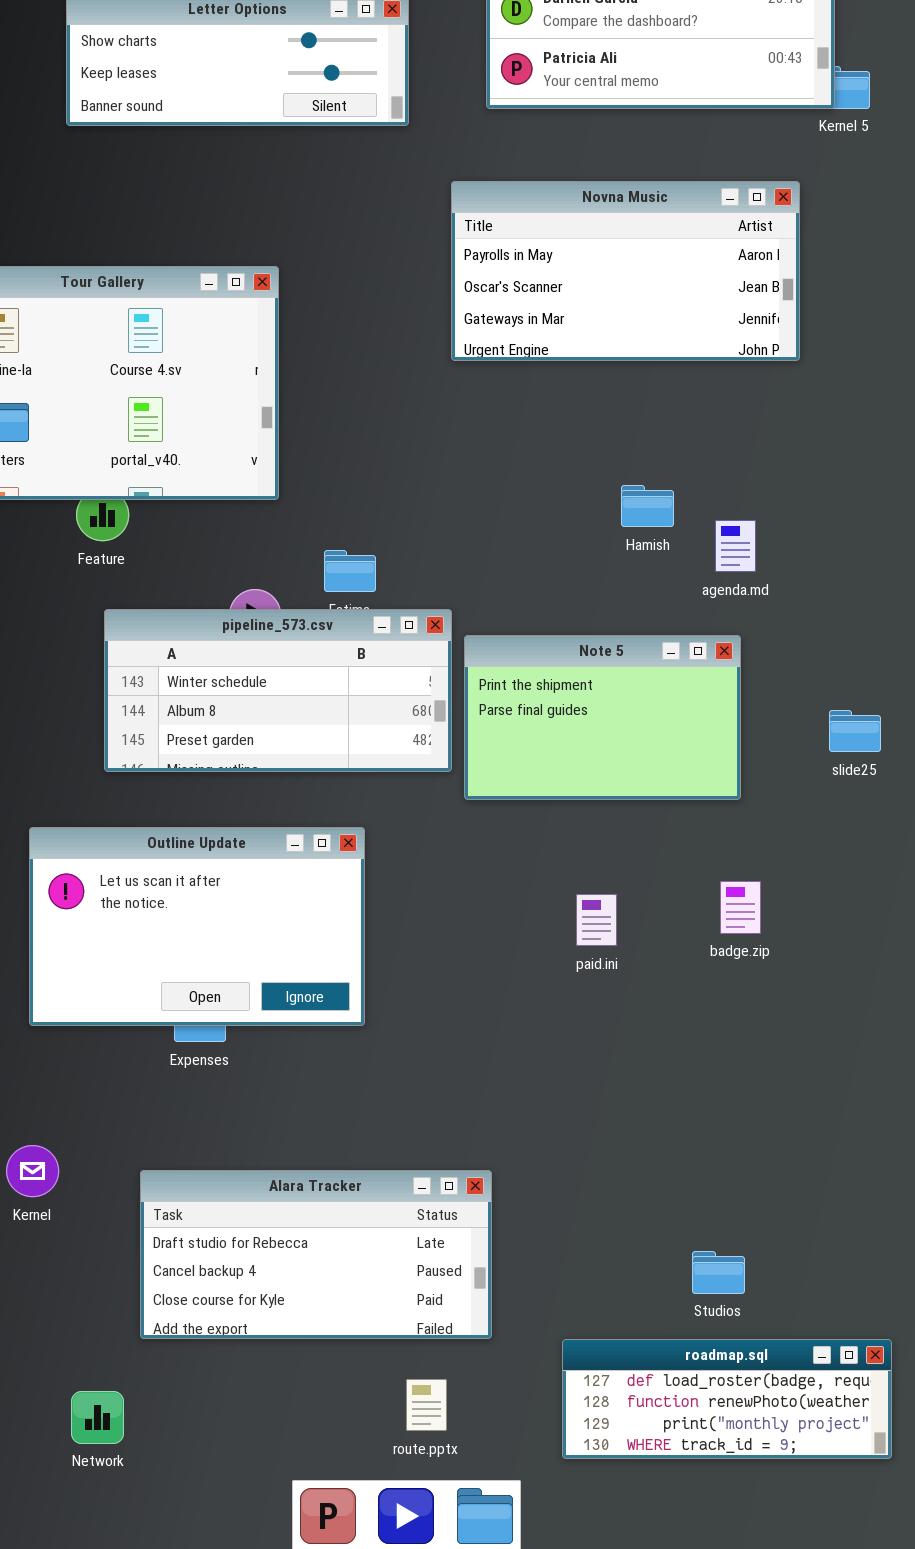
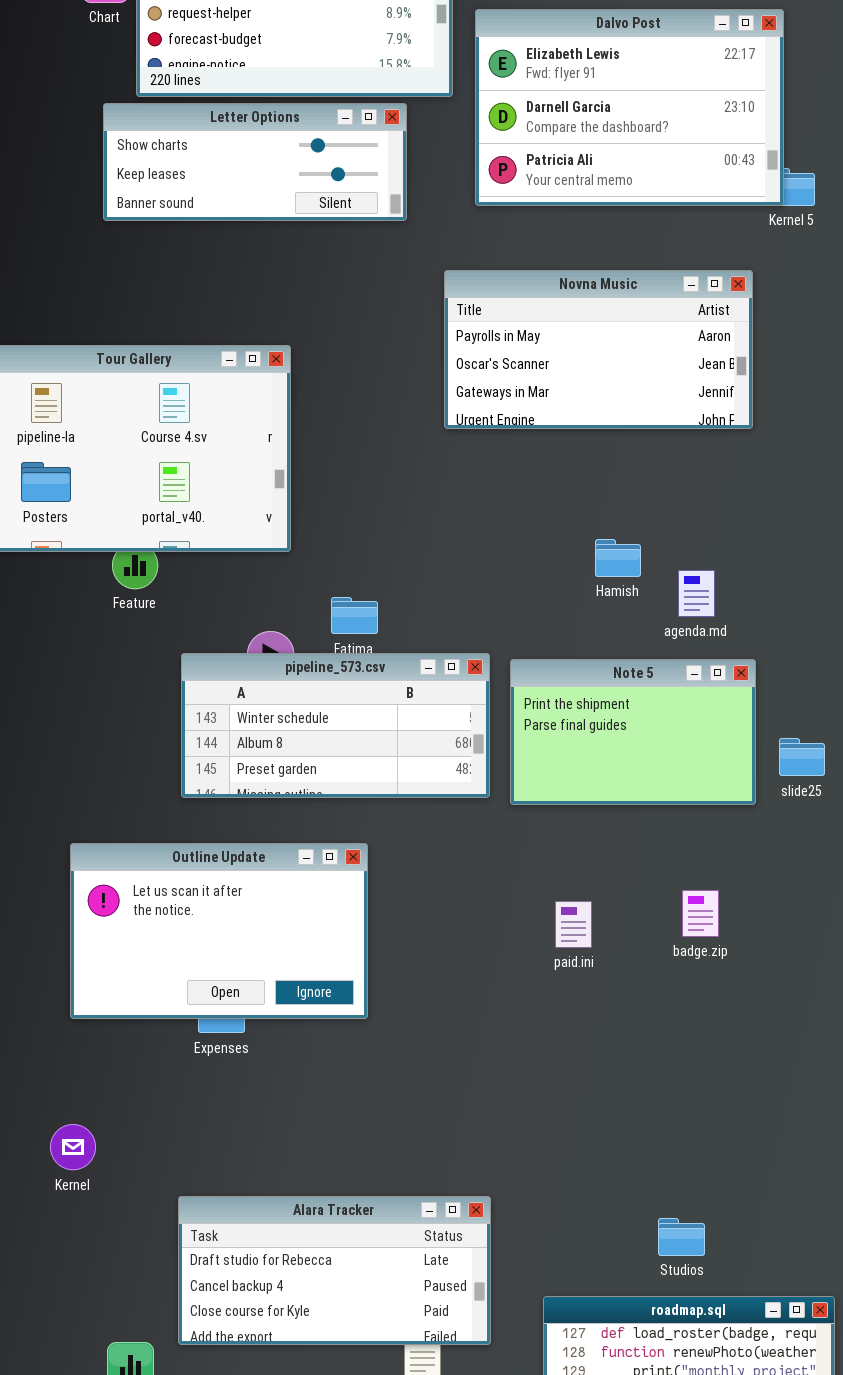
pipeline_573.csv: [104,609,452,772] -> [181,653,490,798], moved
Note 5: [464,635,741,800] -> [510,659,756,805], moved
Alara Tracker: [140,1170,492,1339] -> [178,1196,491,1345], moved

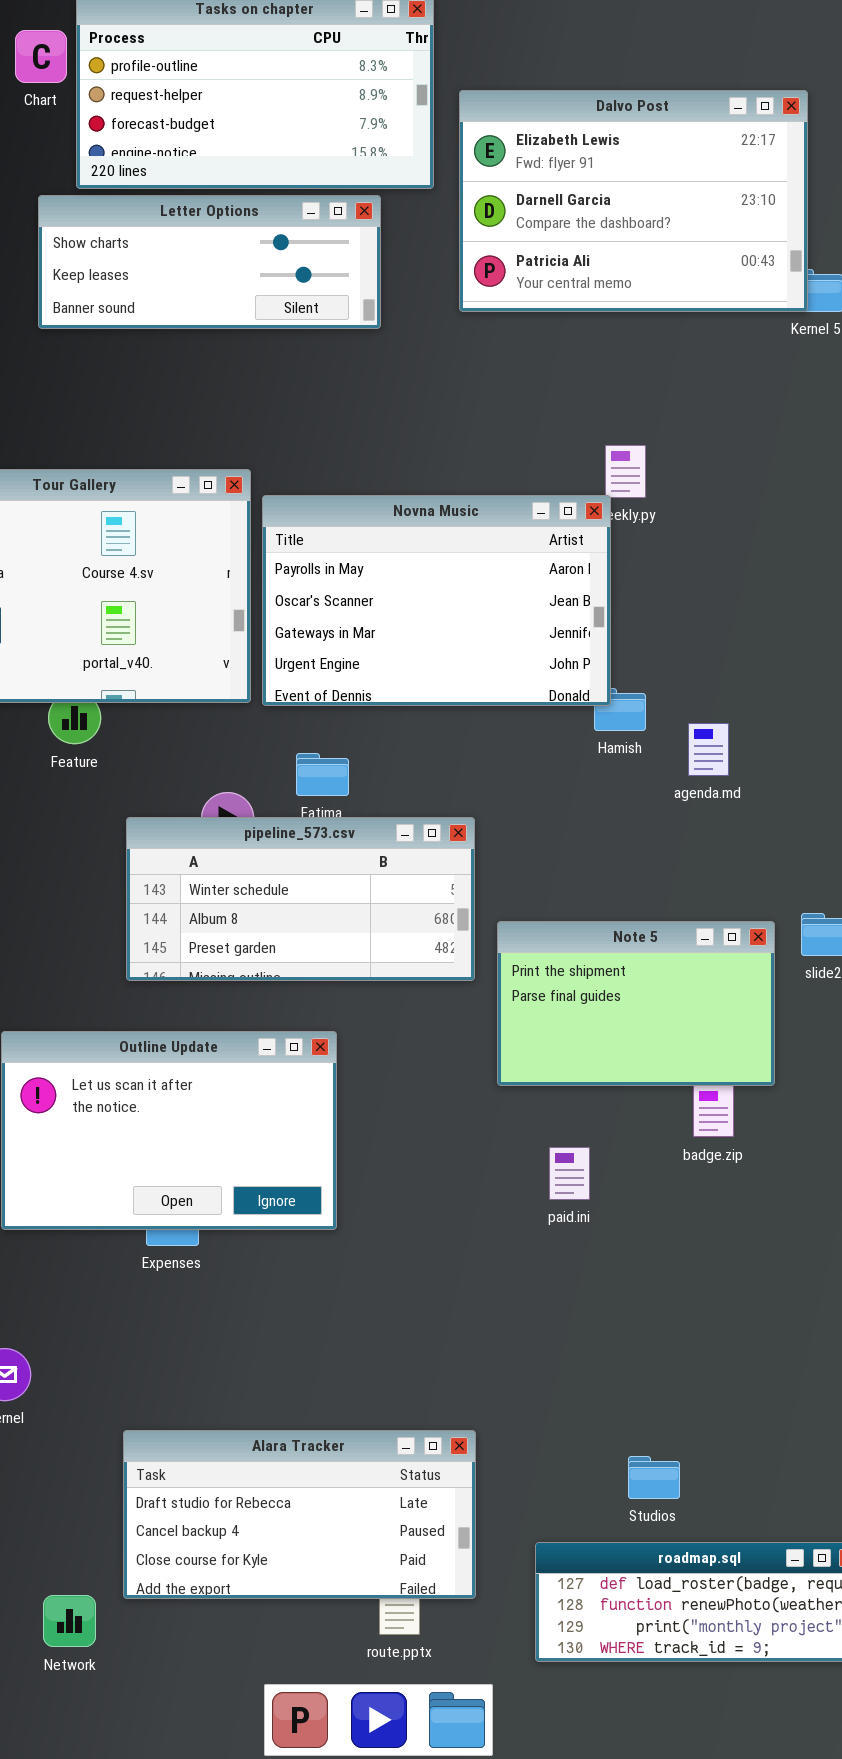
Novna Music: [444,270,753,429] -> [262,495,611,706], moved, resized
Note 5: [510,659,756,805] -> [497,921,775,1086], moved
paid.ini: [555,901,592,948] -> [549,1147,590,1200], moved
Studios: [658,1218,705,1256] -> [628,1456,680,1499], moved

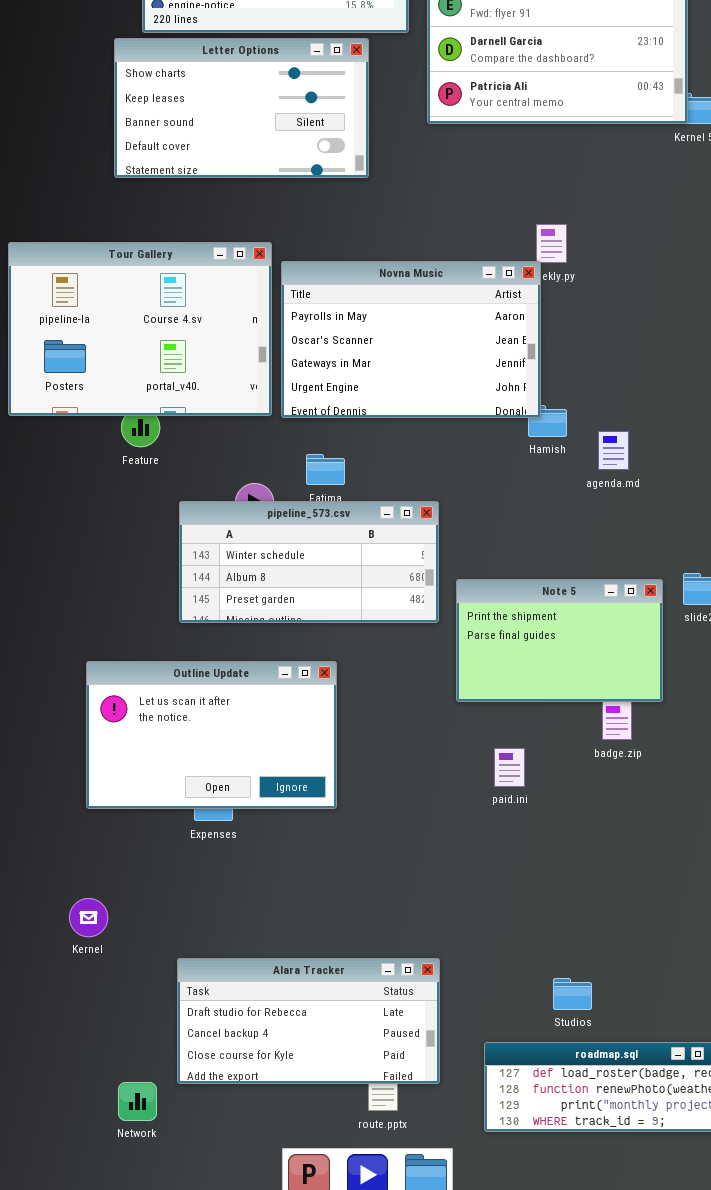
Letter Options: [38,195,381,329] -> [114,38,369,178], resized

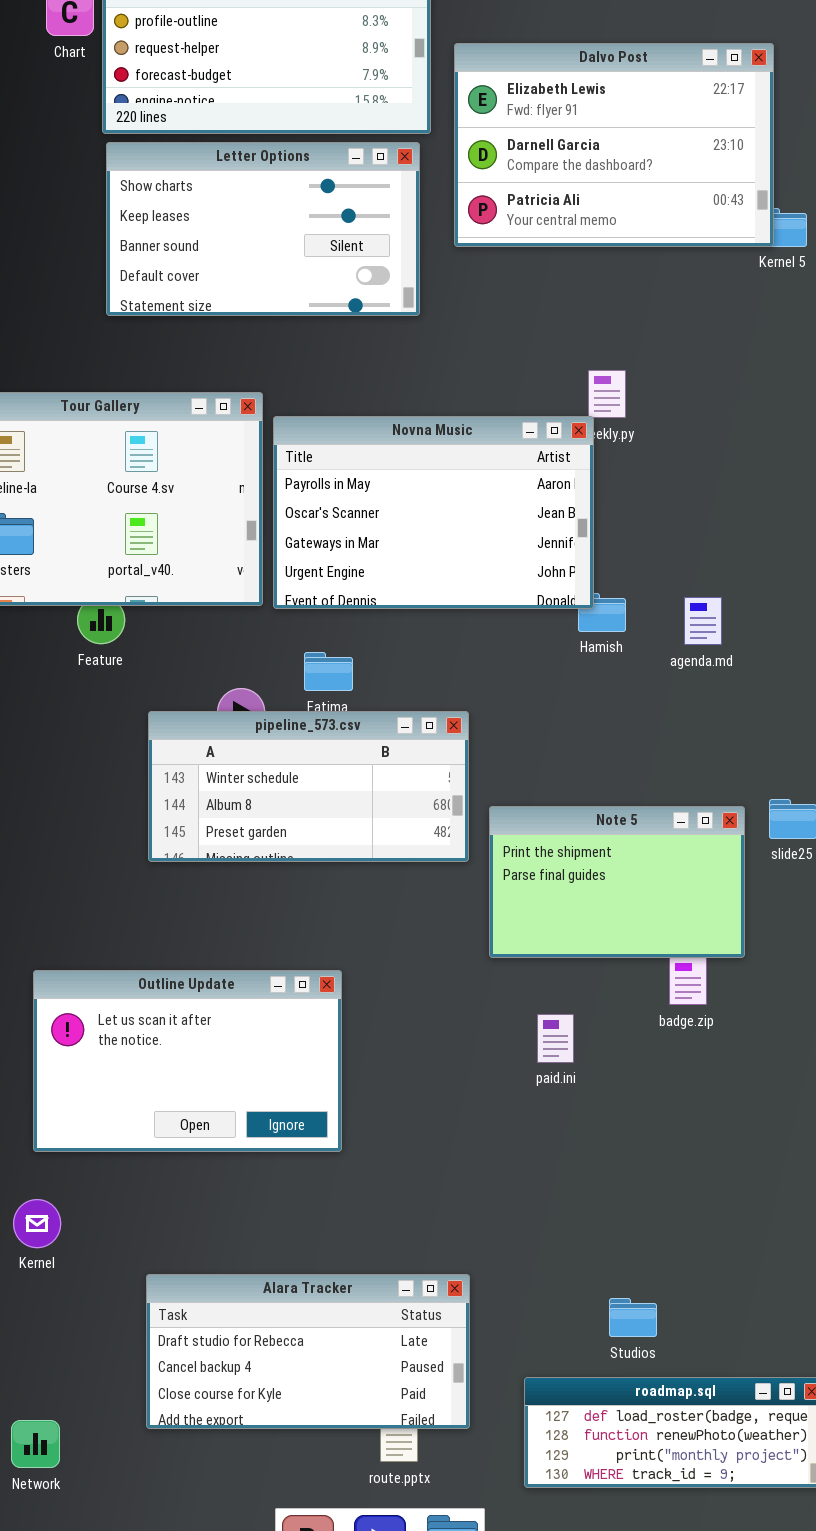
Letter Options: [114,38,369,178] -> [106,142,420,316], moved
agenda.md: [598,431,629,470] -> [684,597,722,645], moved
Outline Update: [86,661,337,809] -> [33,970,342,1152], moved
Network: [118,1082,157,1121] -> [11,1420,60,1468], moved

